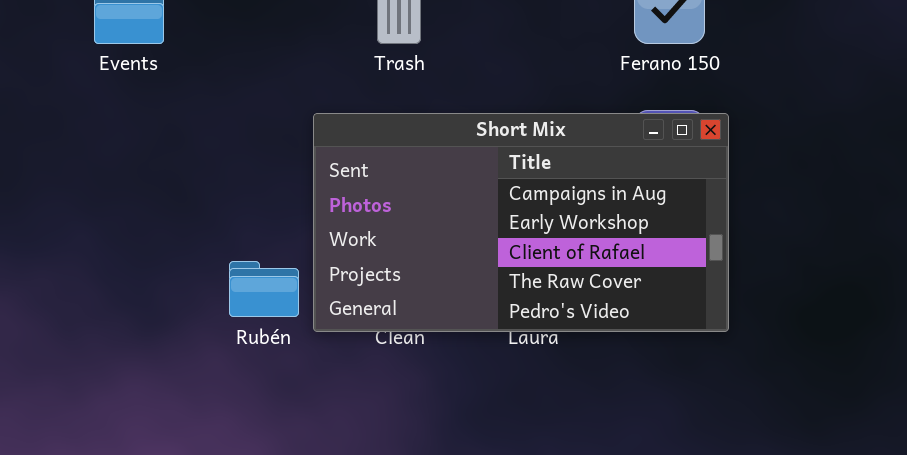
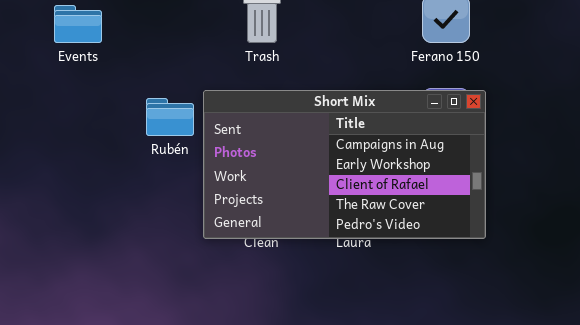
Rubén: [229,261,299,317] -> [146,98,194,136], moved

